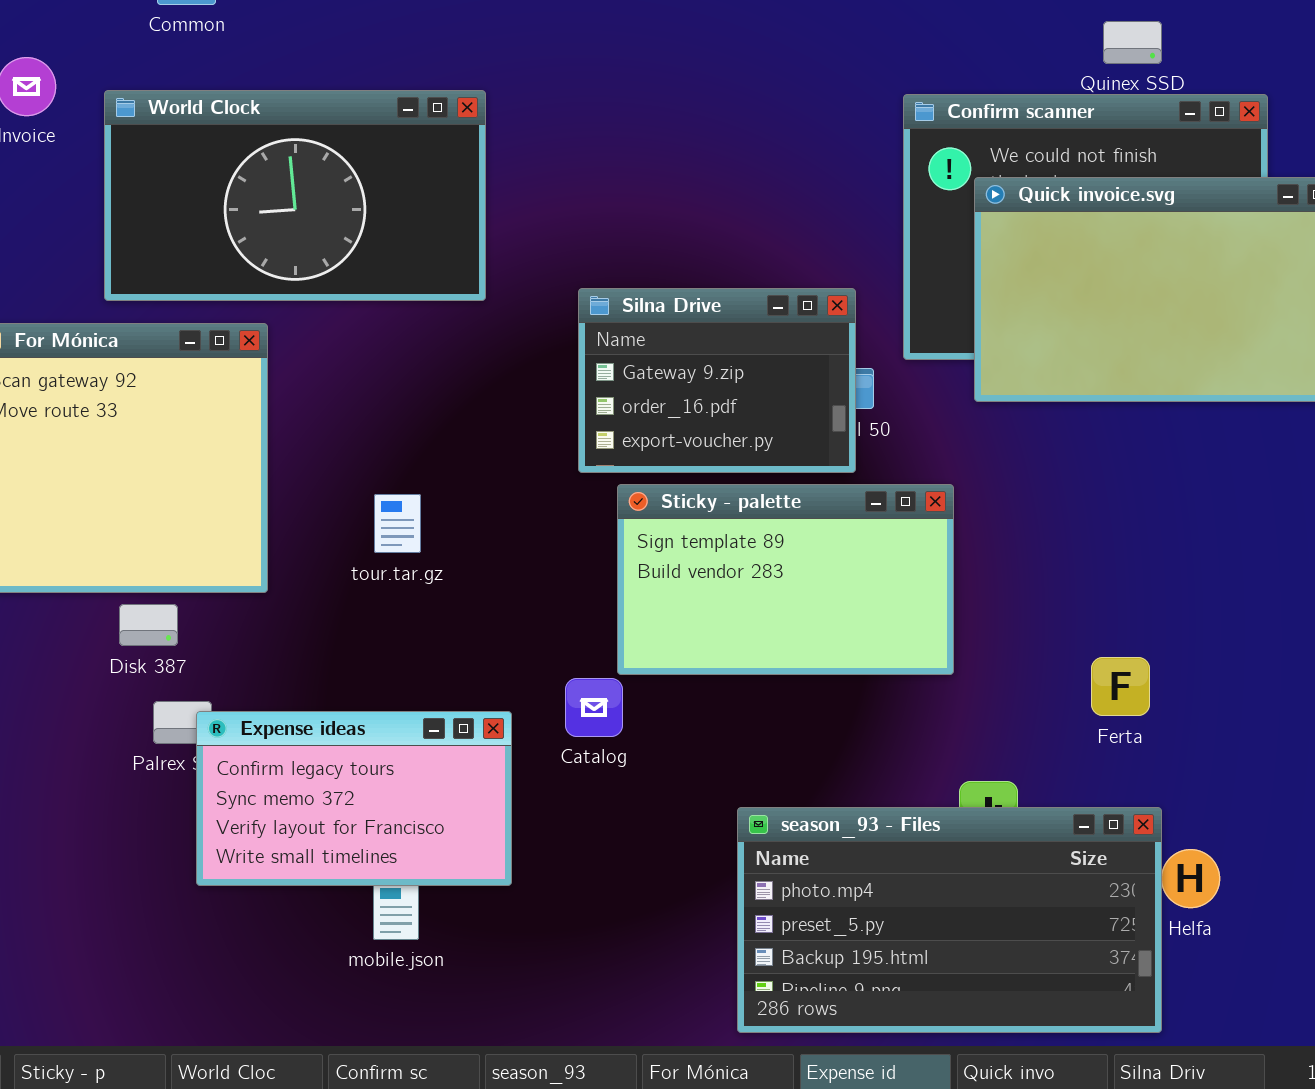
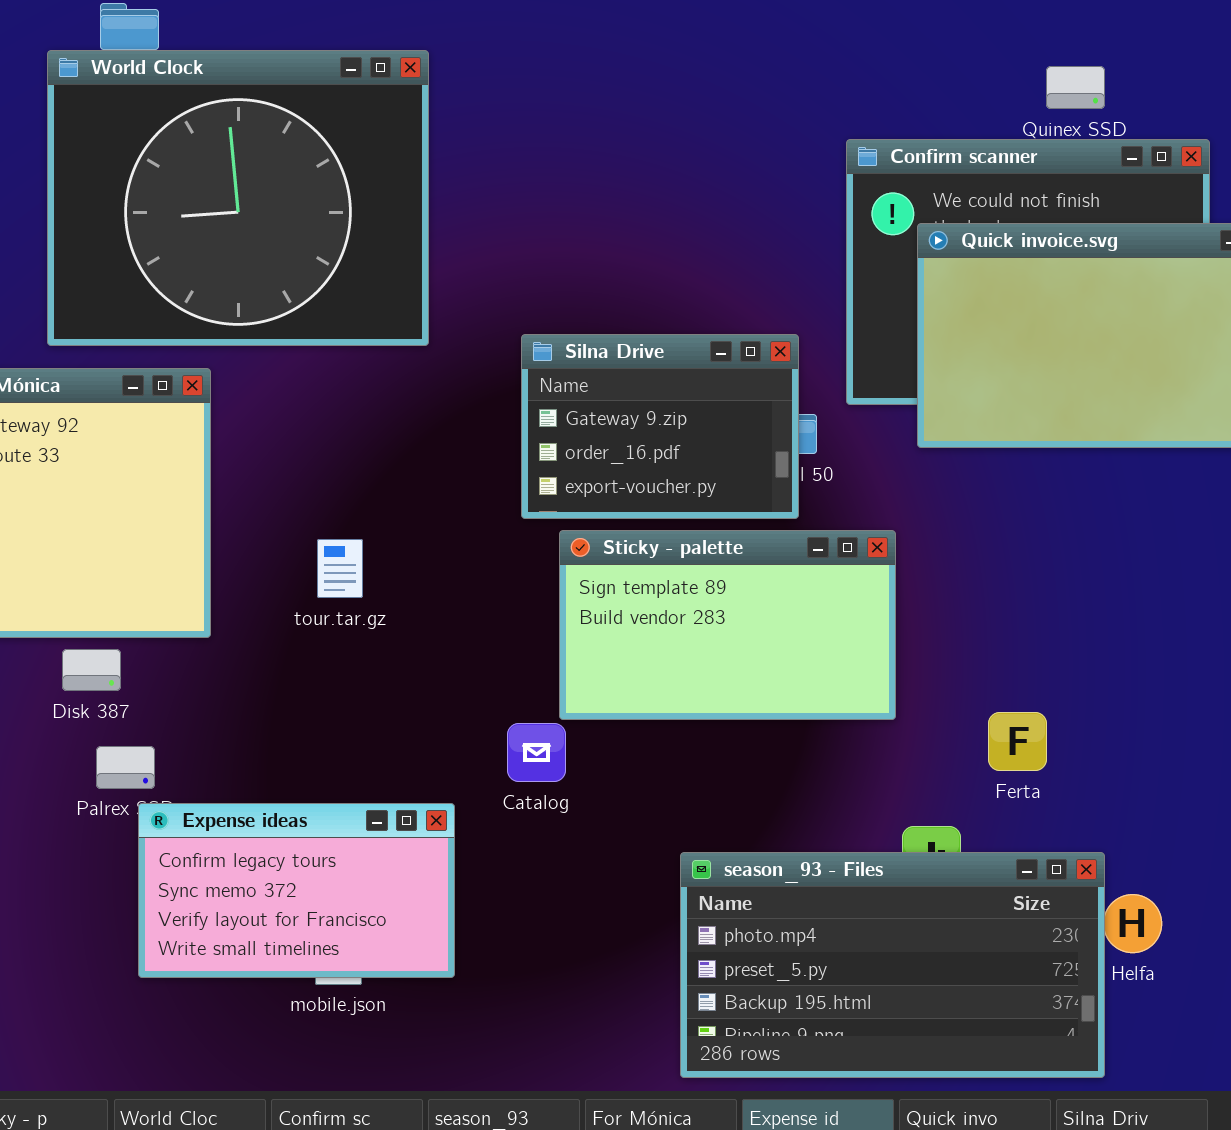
World Clock: [104,90,486,301] -> [47,50,429,346], resized
Ferta: [1091,657,1150,716] -> [988,712,1047,771], moved
Expense ideas: [196,711,512,886] -> [138,803,455,978], moved

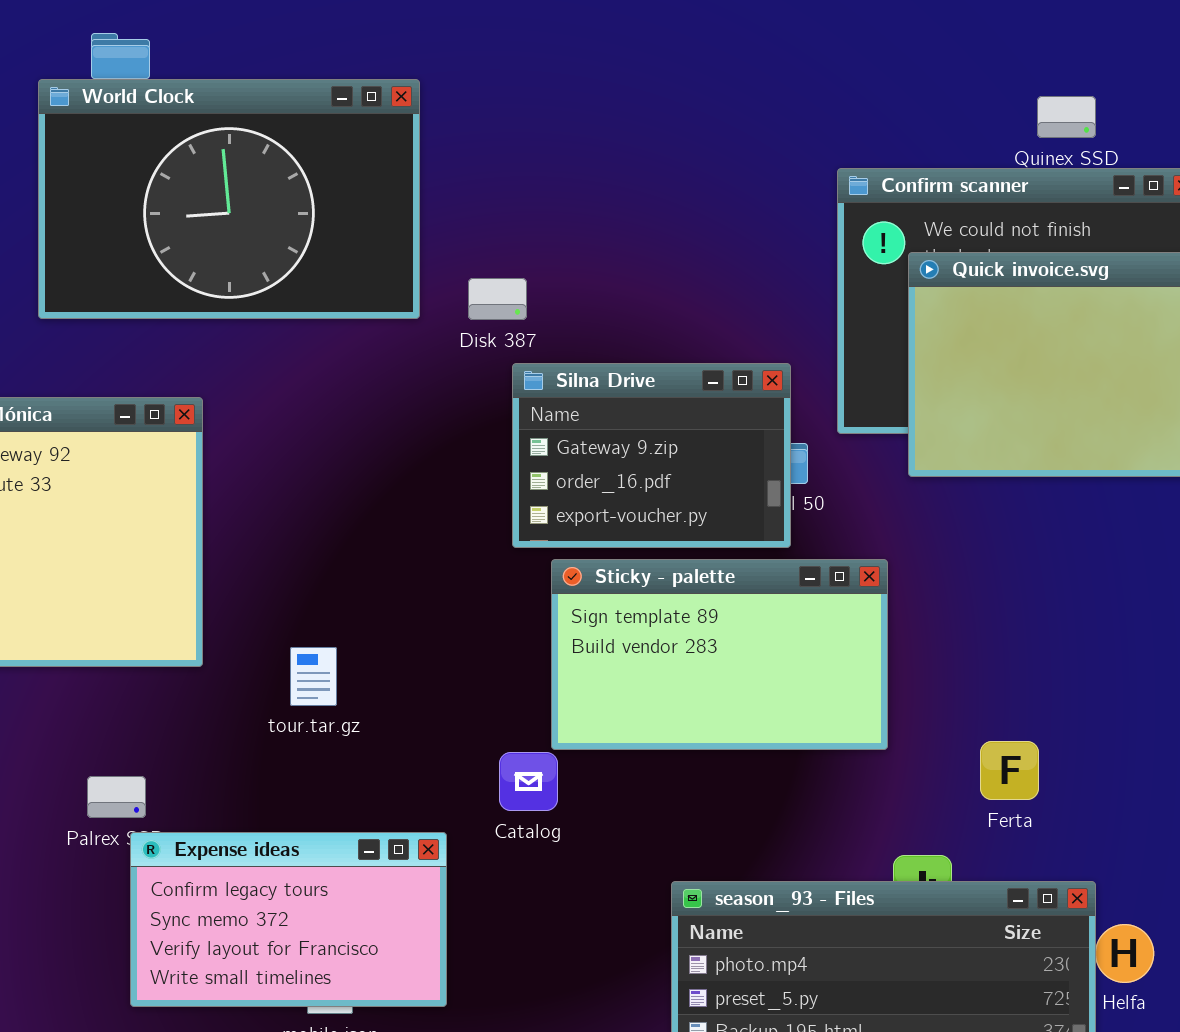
World Clock: [47,50,429,346] -> [38,79,420,319], resized
tour.tar.gz: [317,539,363,598] -> [290,647,337,706], moved
Disk 387: [62,649,121,691] -> [468,278,527,320], moved

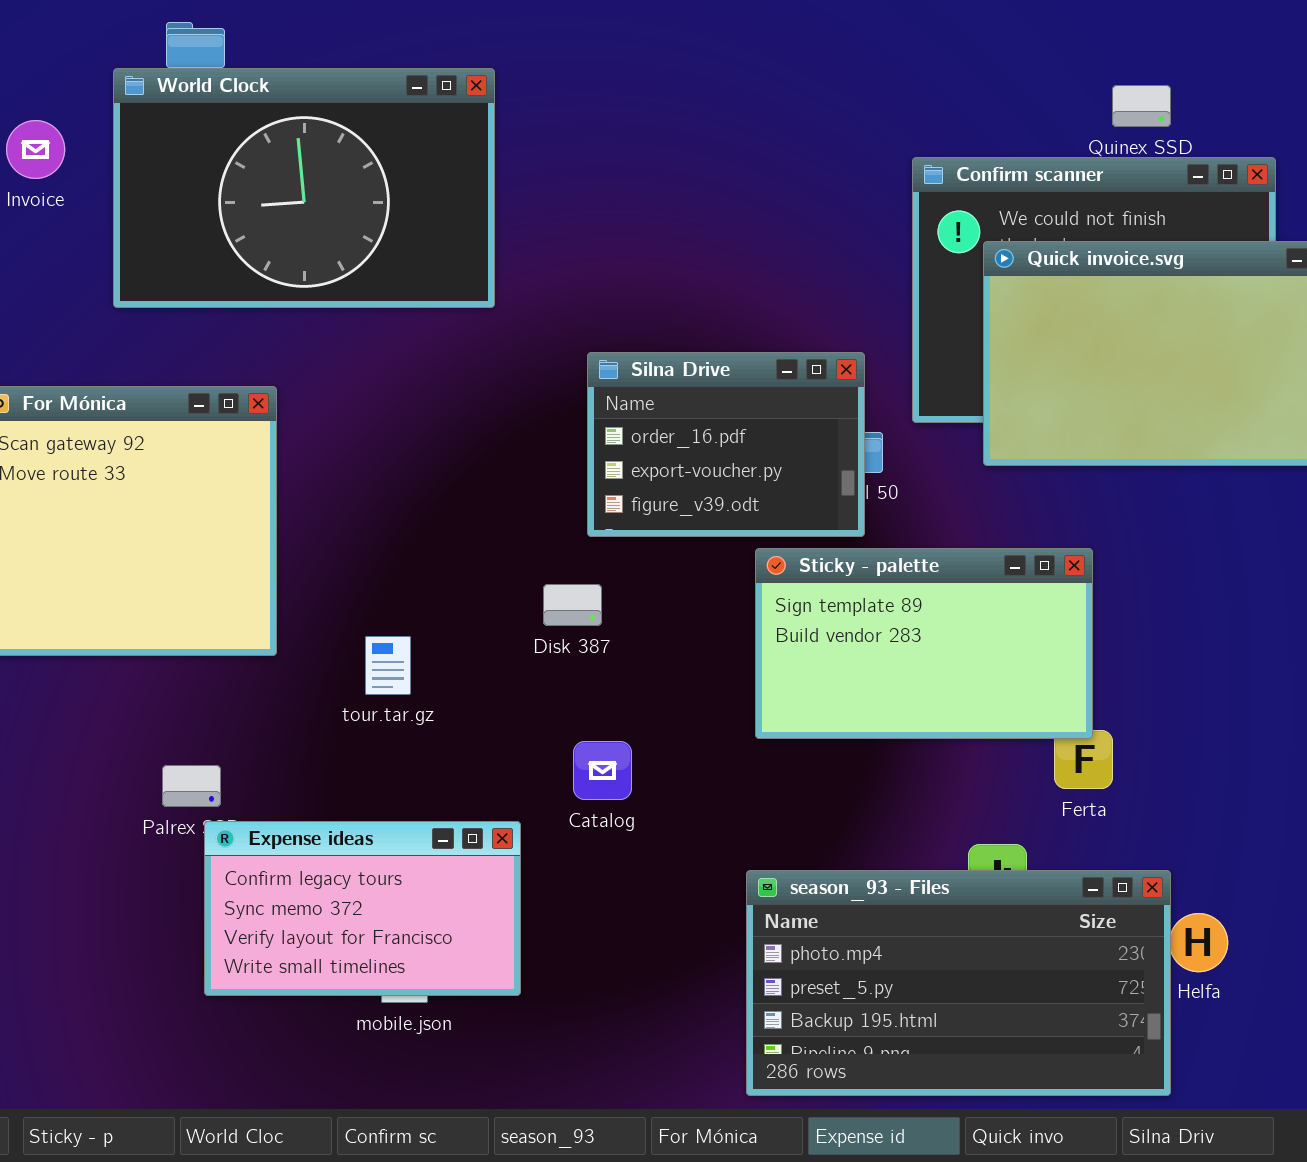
Disk 387: [468,278,527,320] -> [543,584,602,626], moved
Silna Drive: [512,363,791,548] -> [587,352,865,537], scrolled down 1 row
Sticky - palette: [551,559,888,750] -> [755,548,1093,739], moved

